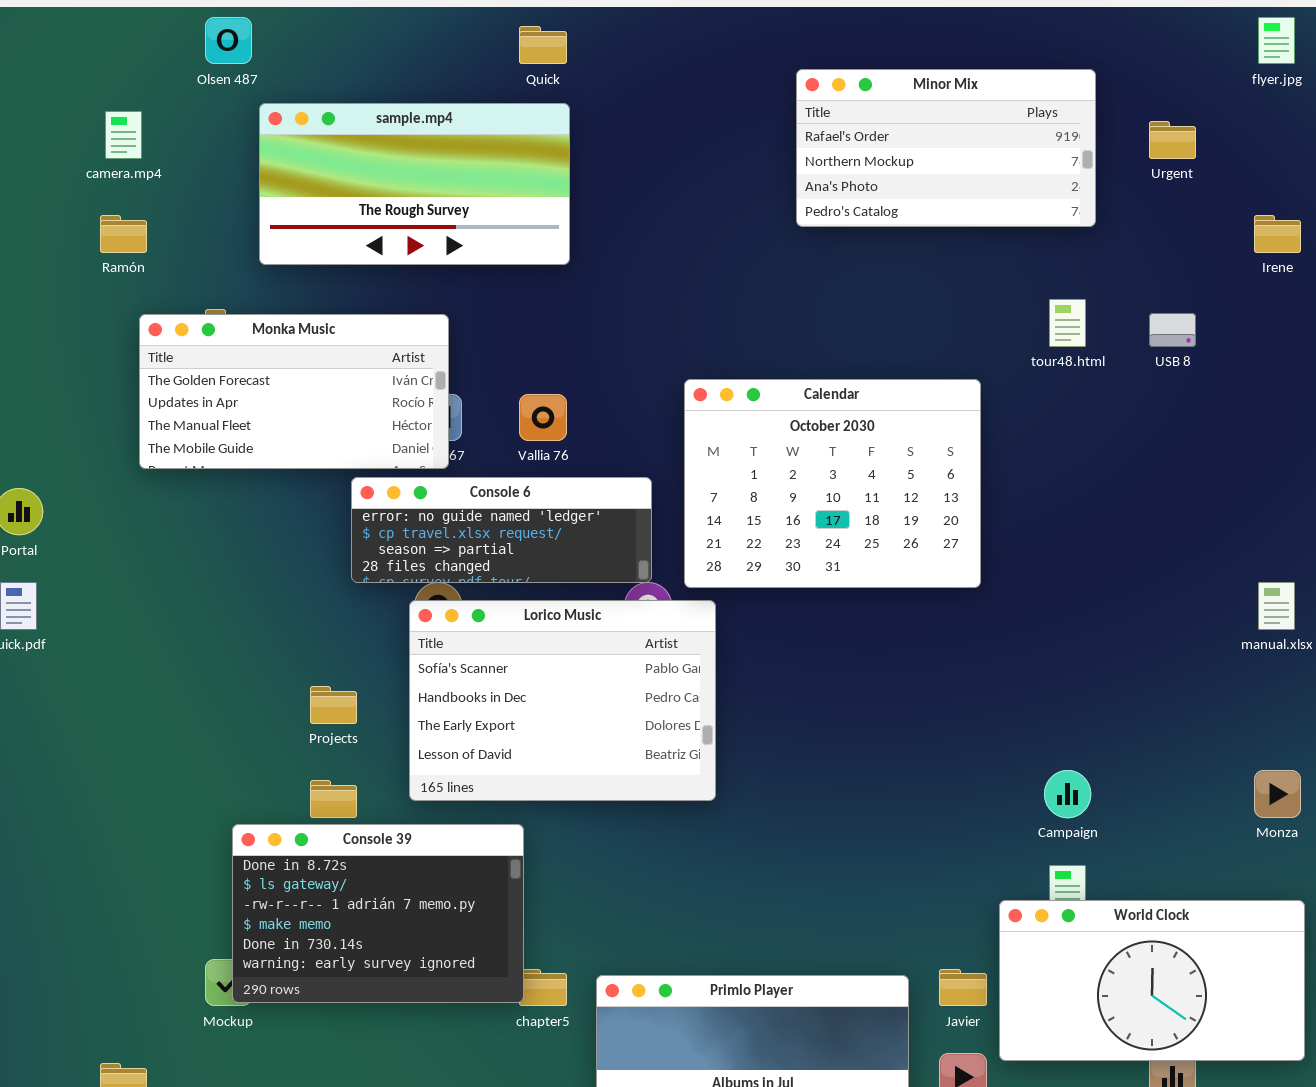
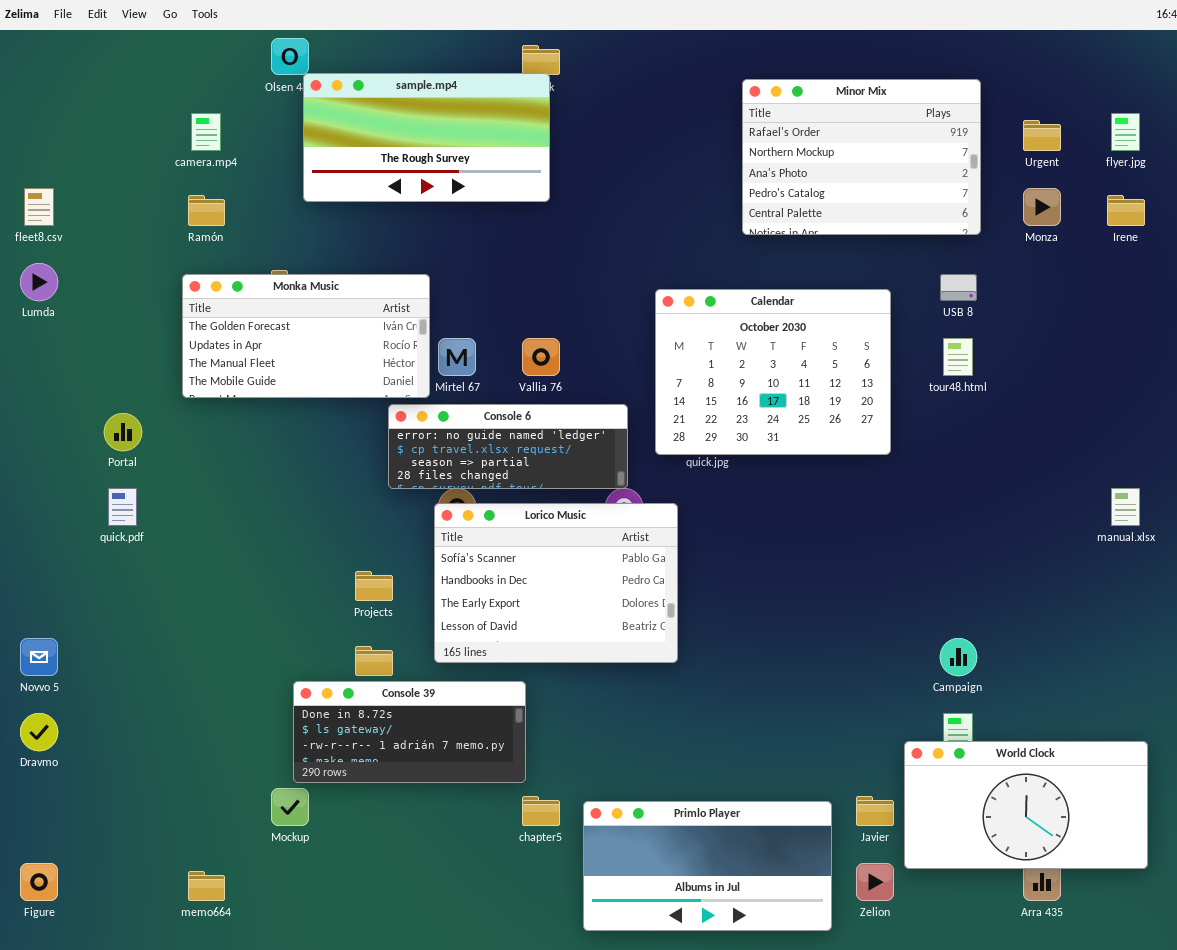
flyer.jpg: [1258,17,1295,64] -> [1111,113,1140,151], moved
Minor Mix: [796,69,1096,227] -> [742,79,981,235], resized
sample.mp4: [259,103,570,265] -> [303,73,550,202], moved
tour48.html: [1049,299,1086,347] -> [943,338,973,376], moved
USB 8: [1149,313,1196,347] -> [940,274,977,301], moved
Monka Music: [139,314,449,469] -> [182,274,430,398], moved
Calendar: [684,379,981,588] -> [655,289,891,455], moved
Monza: [1254,770,1301,818] -> [1023,188,1061,226], moved
Console 39: [232,824,524,1003] -> [293,681,526,783], resized

